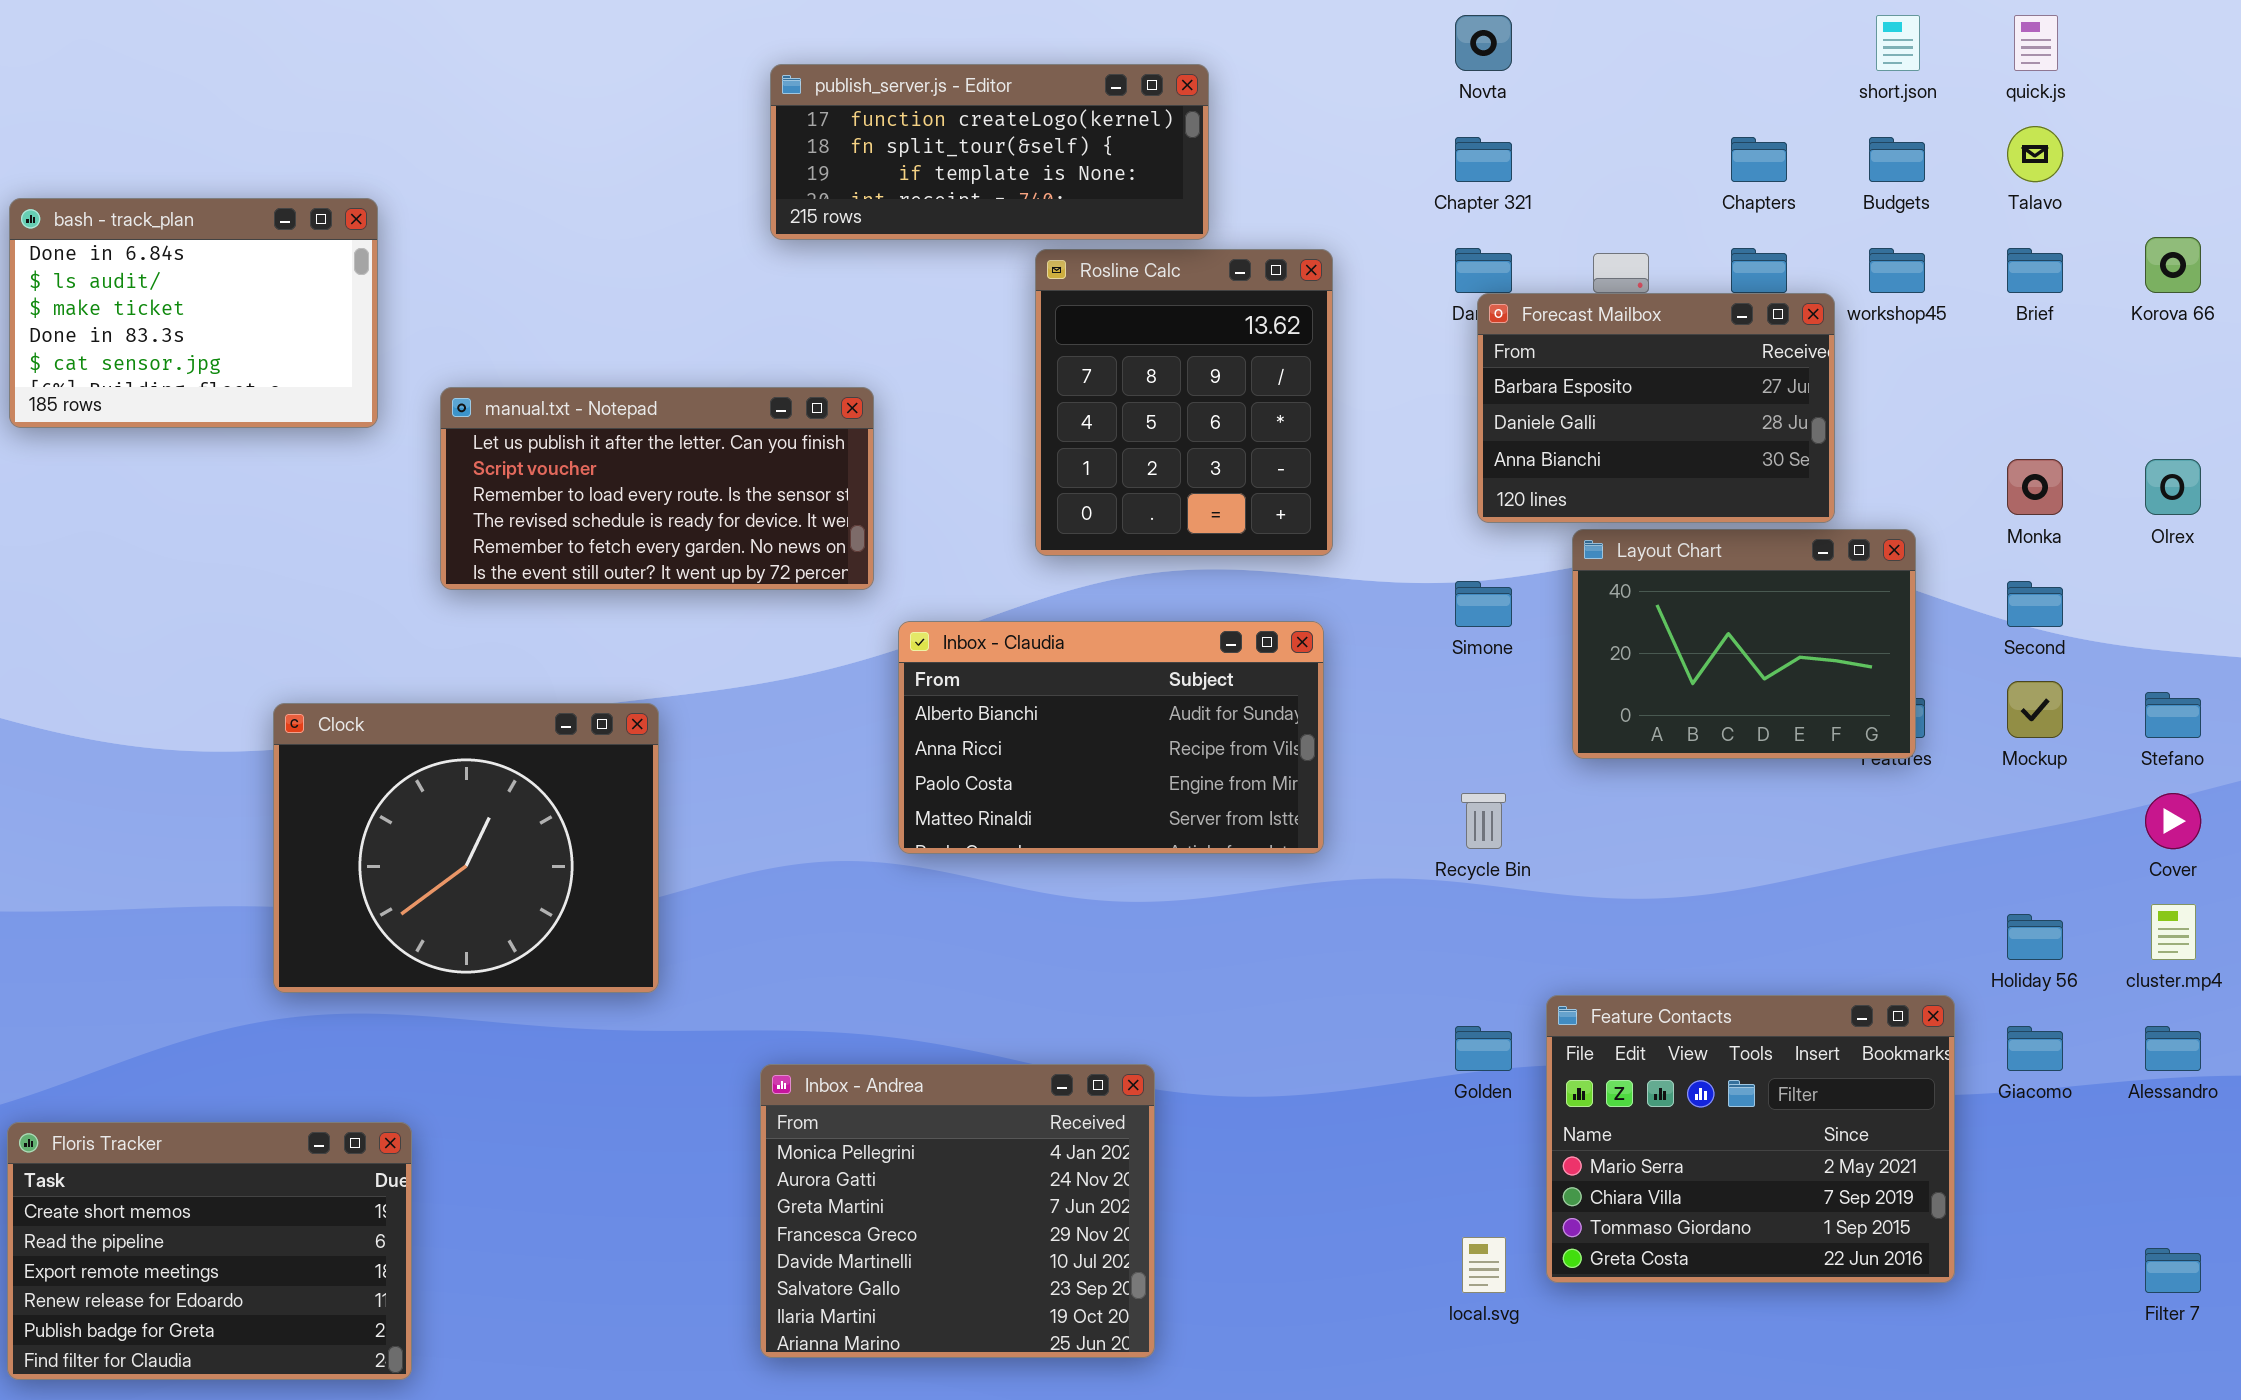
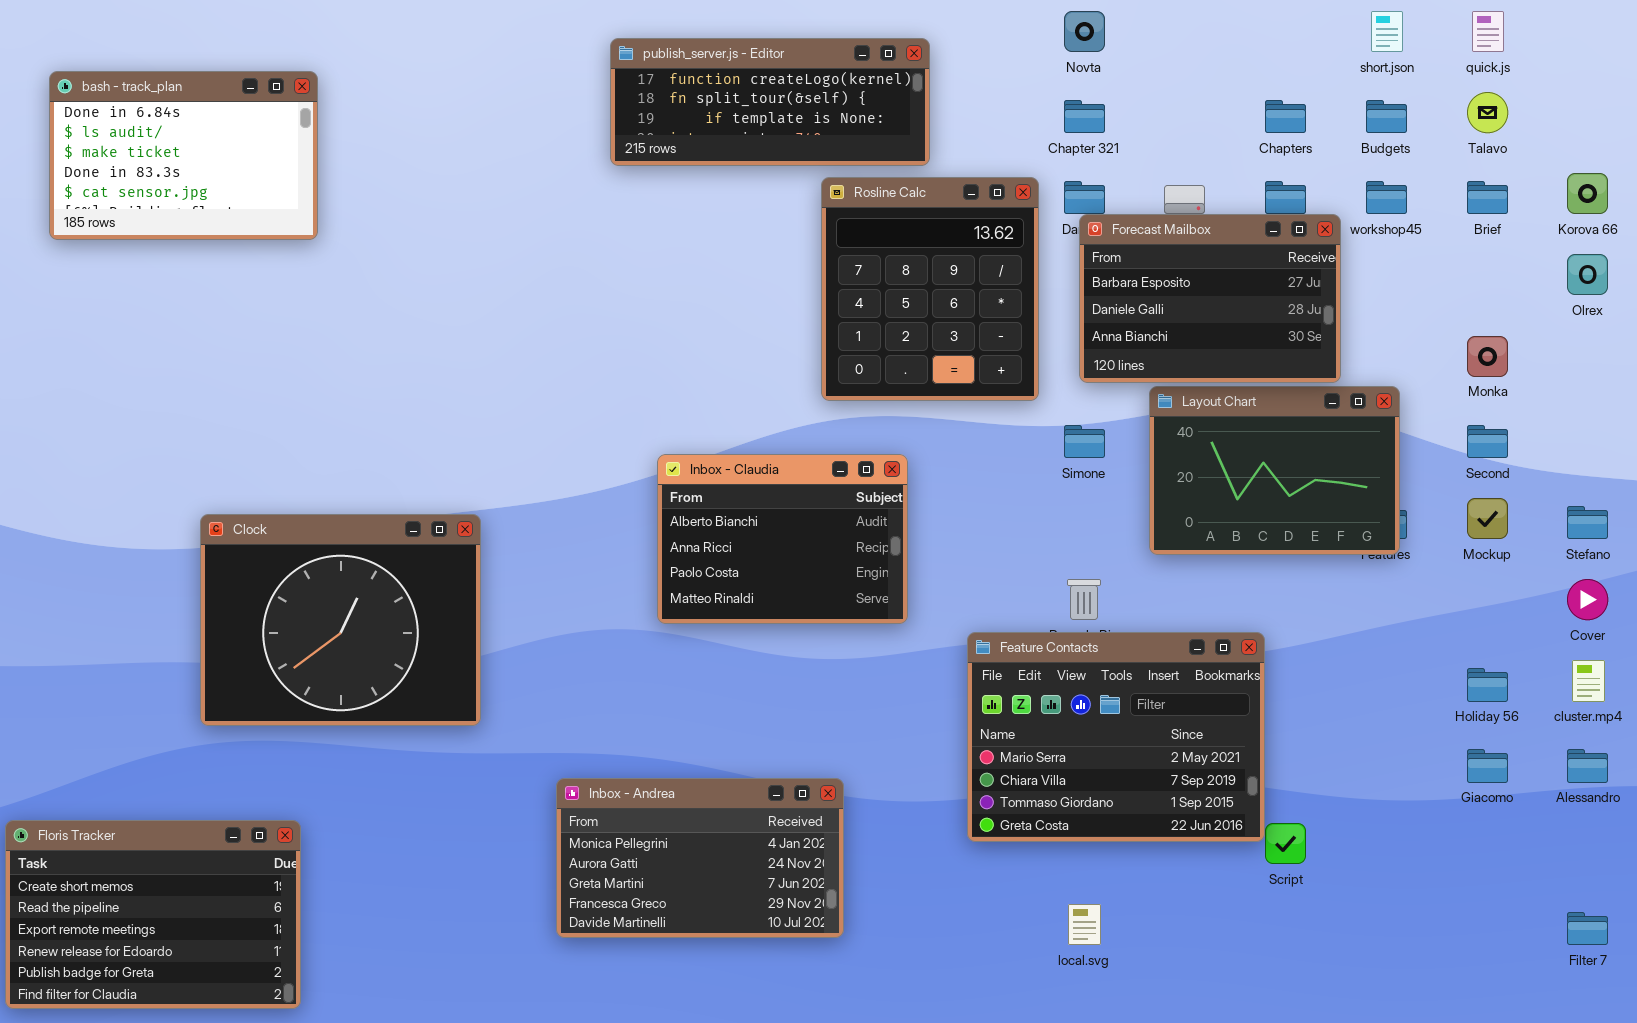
publish_server.js - Editor: [770,64,1209,240] -> [610,38,930,166], moved
bash - track_plan: [9,198,378,428] -> [49,71,318,240], moved
Rosline Calc: [1035,249,1333,556] -> [821,177,1039,401], moved
manual.txt - Notepad: [440,387,874,590] -> none, closed
Olrex: [2145,459,2201,515] -> [1567,254,1608,295], moved
Inbox - Claudia: [898,621,1324,854] -> [657,454,908,624], resized
Feature Contacts: [1546,995,1955,1283] -> [967,632,1265,842], moved
Inbox - Andrea: [760,1064,1155,1358] -> [556,778,844,938], resized

